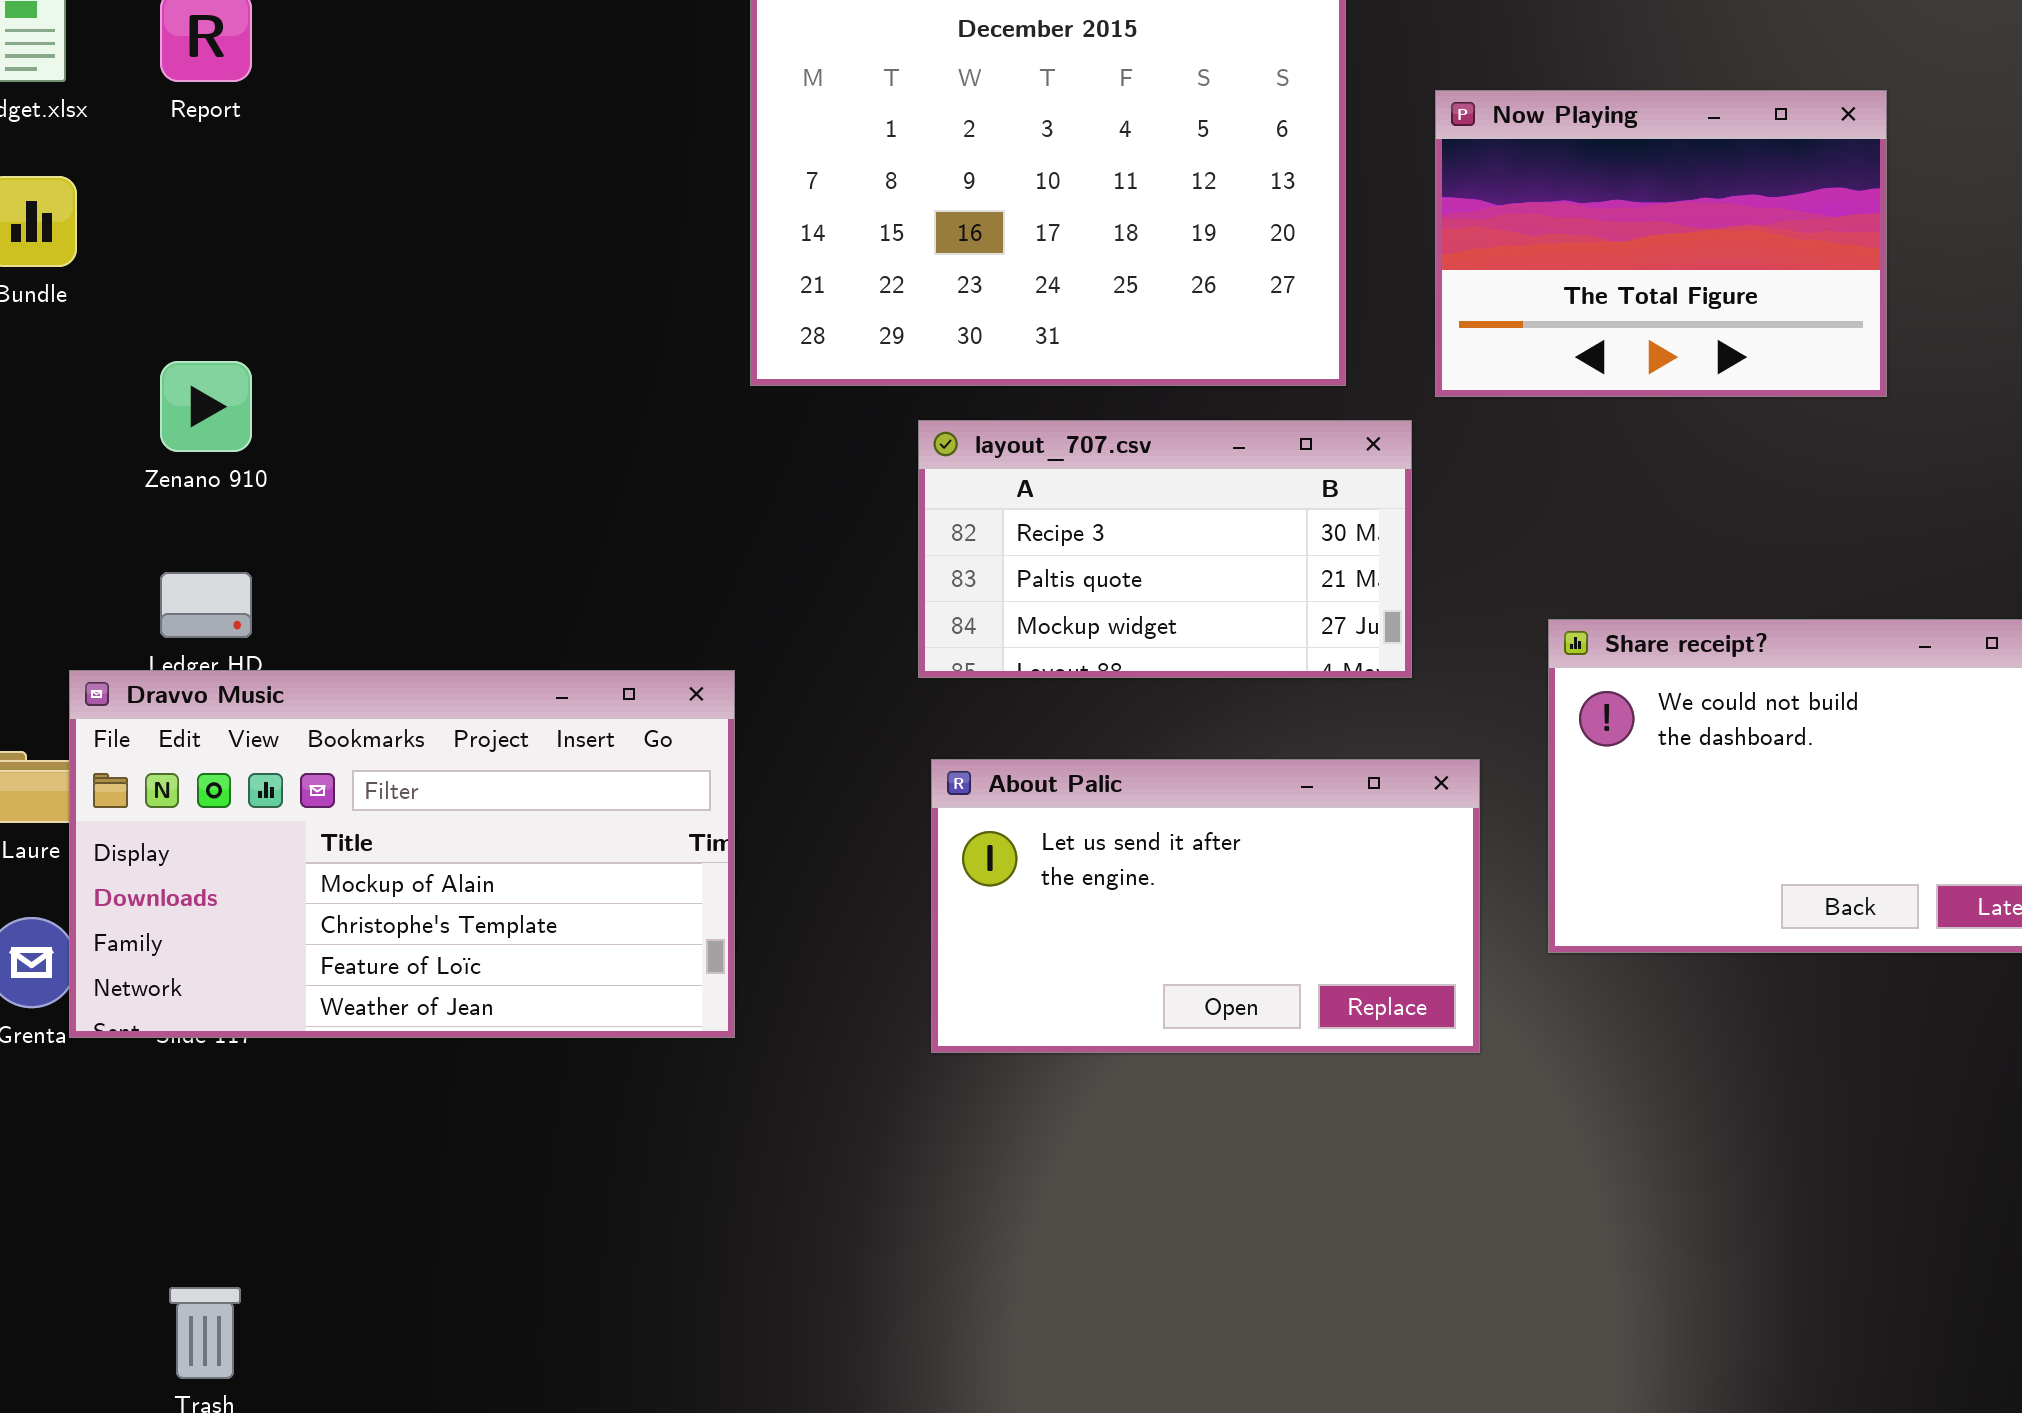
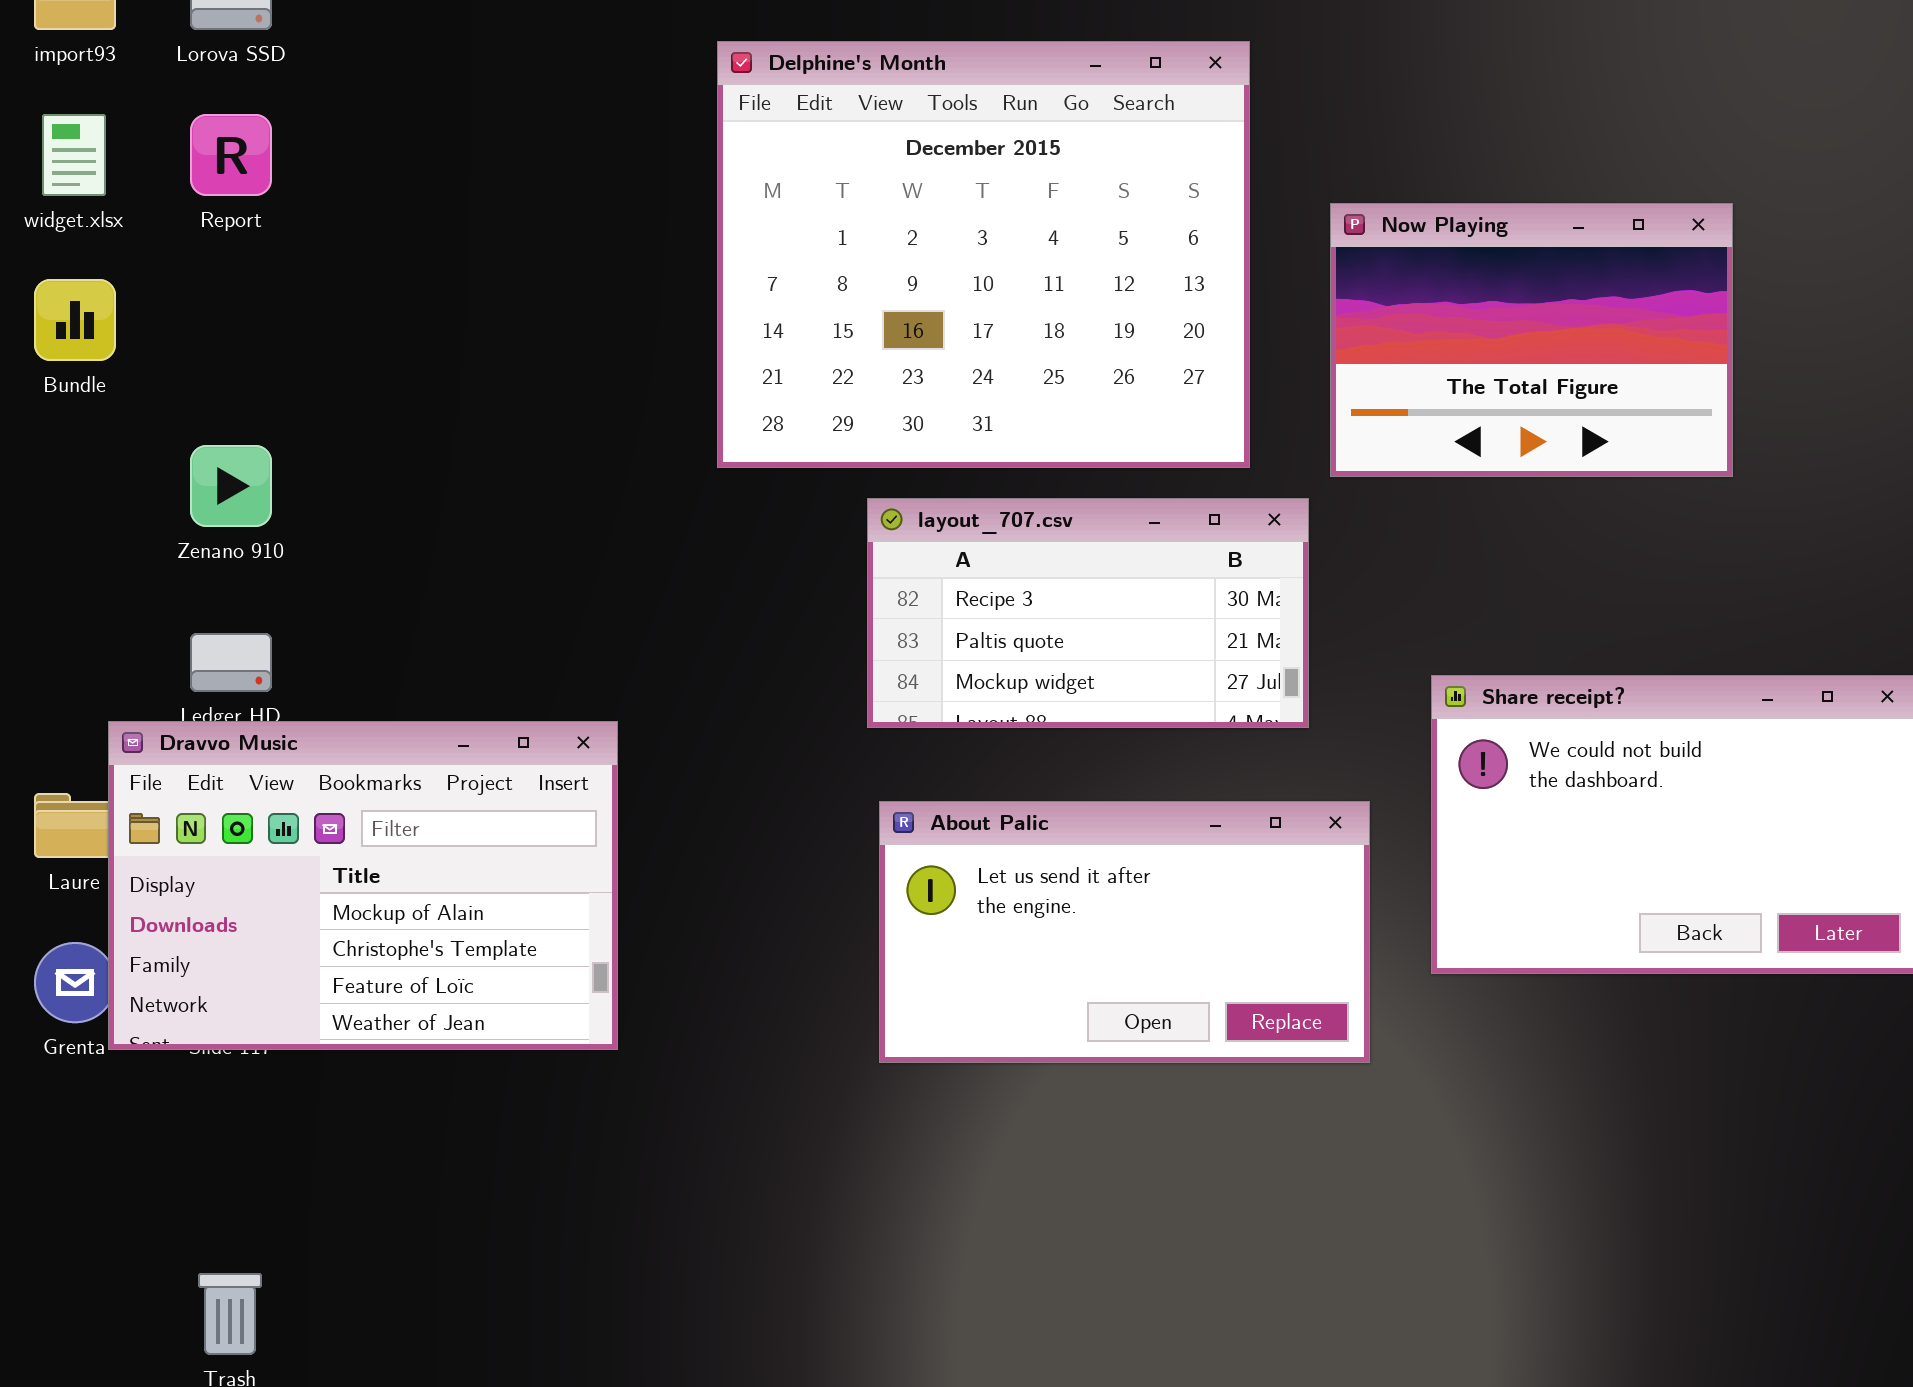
Dravvo Music: [69,670,735,1038] -> [108,721,618,1050], resized

